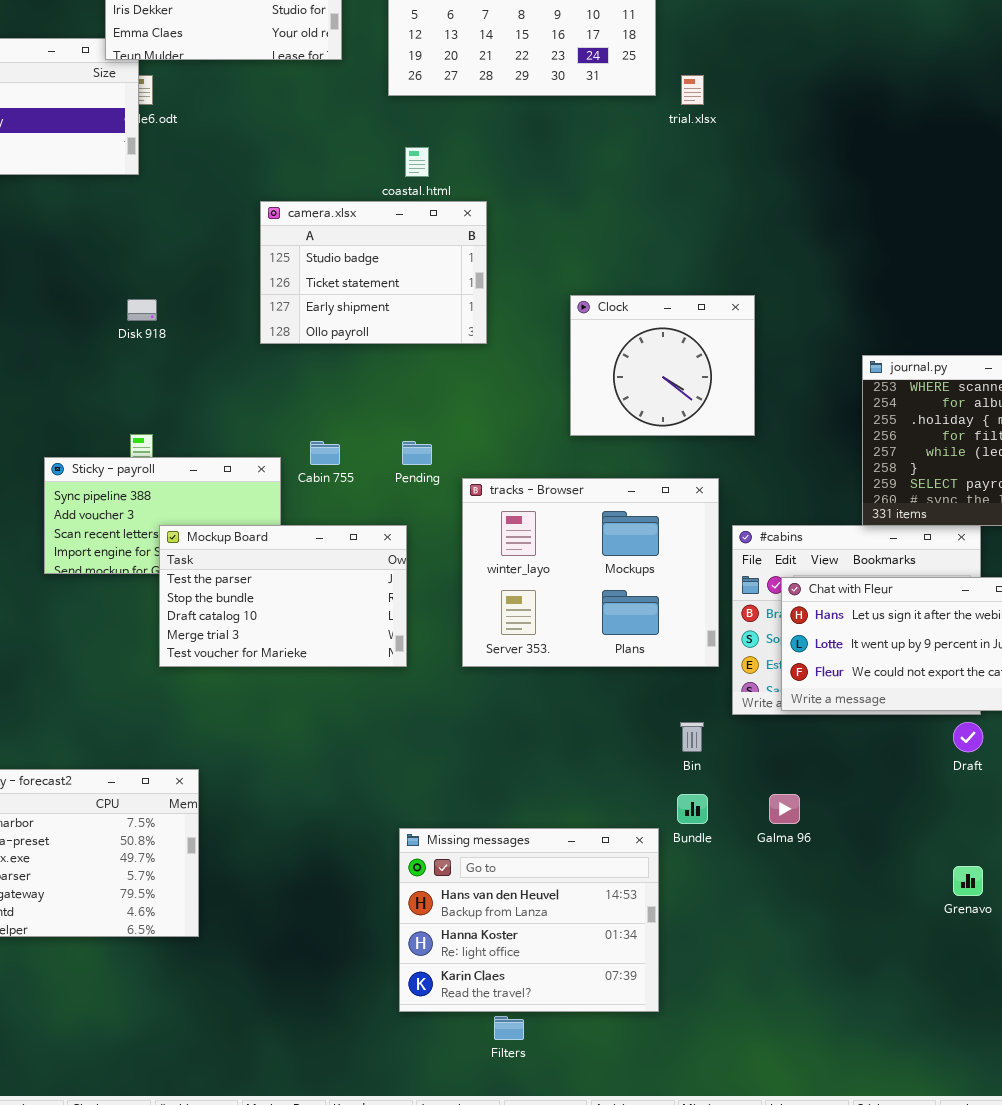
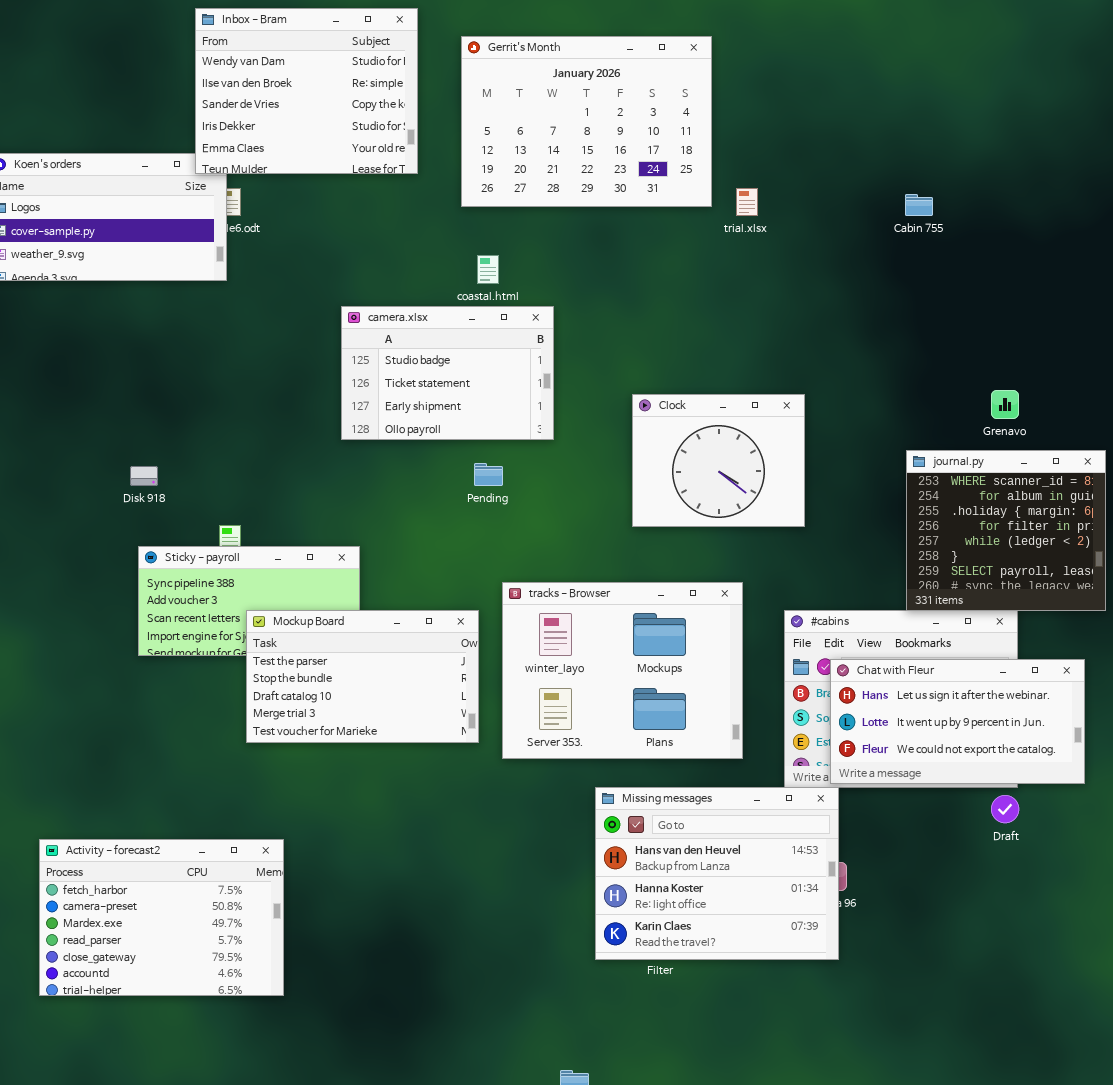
Disk 918: [127,299,157,321] -> [130,466,158,486], moved
Cabin 755: [310,441,340,465] -> [905,194,933,216], moved
Pending: [402,441,432,465] -> [474,463,503,486], moved
tracks - Browser: [462,478,719,667] -> [502,582,743,759], moved
Missing messages: [399,828,659,1012] -> [595,787,839,960], moved
Grenavo: [953,866,983,896] -> [991,390,1019,419], moved

